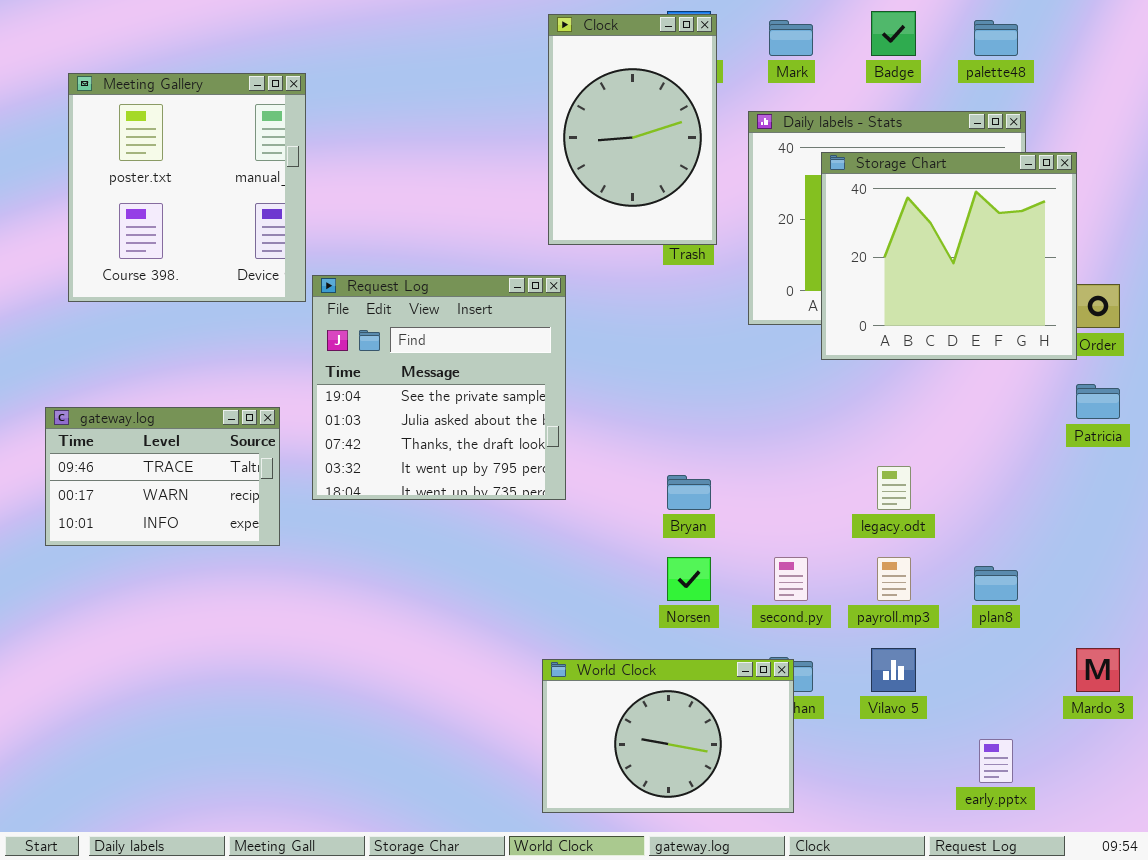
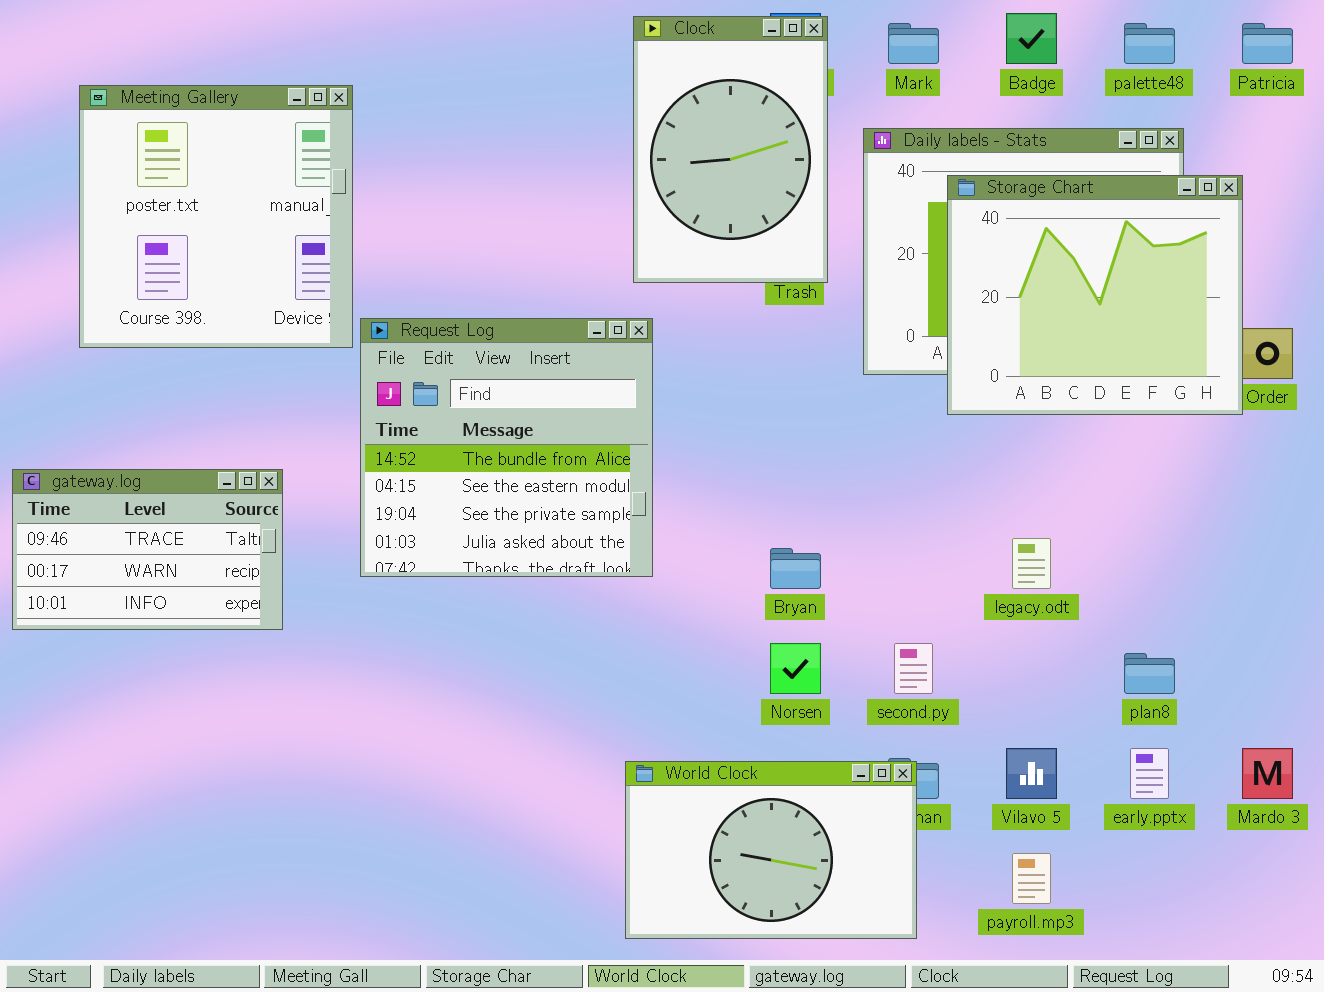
Request Log: [312,275,566,500] -> [360,318,653,577], scrolled up 2 rows
Patricia: [1076,384,1120,419] -> [1242,23,1293,64], moved
gateway.log: [45,407,280,546] -> [12,469,283,630], moved
payroll.mp3: [877,557,911,601] -> [1012,853,1051,904], moved
early.pptx: [979,739,1013,783] -> [1130,748,1169,799], moved

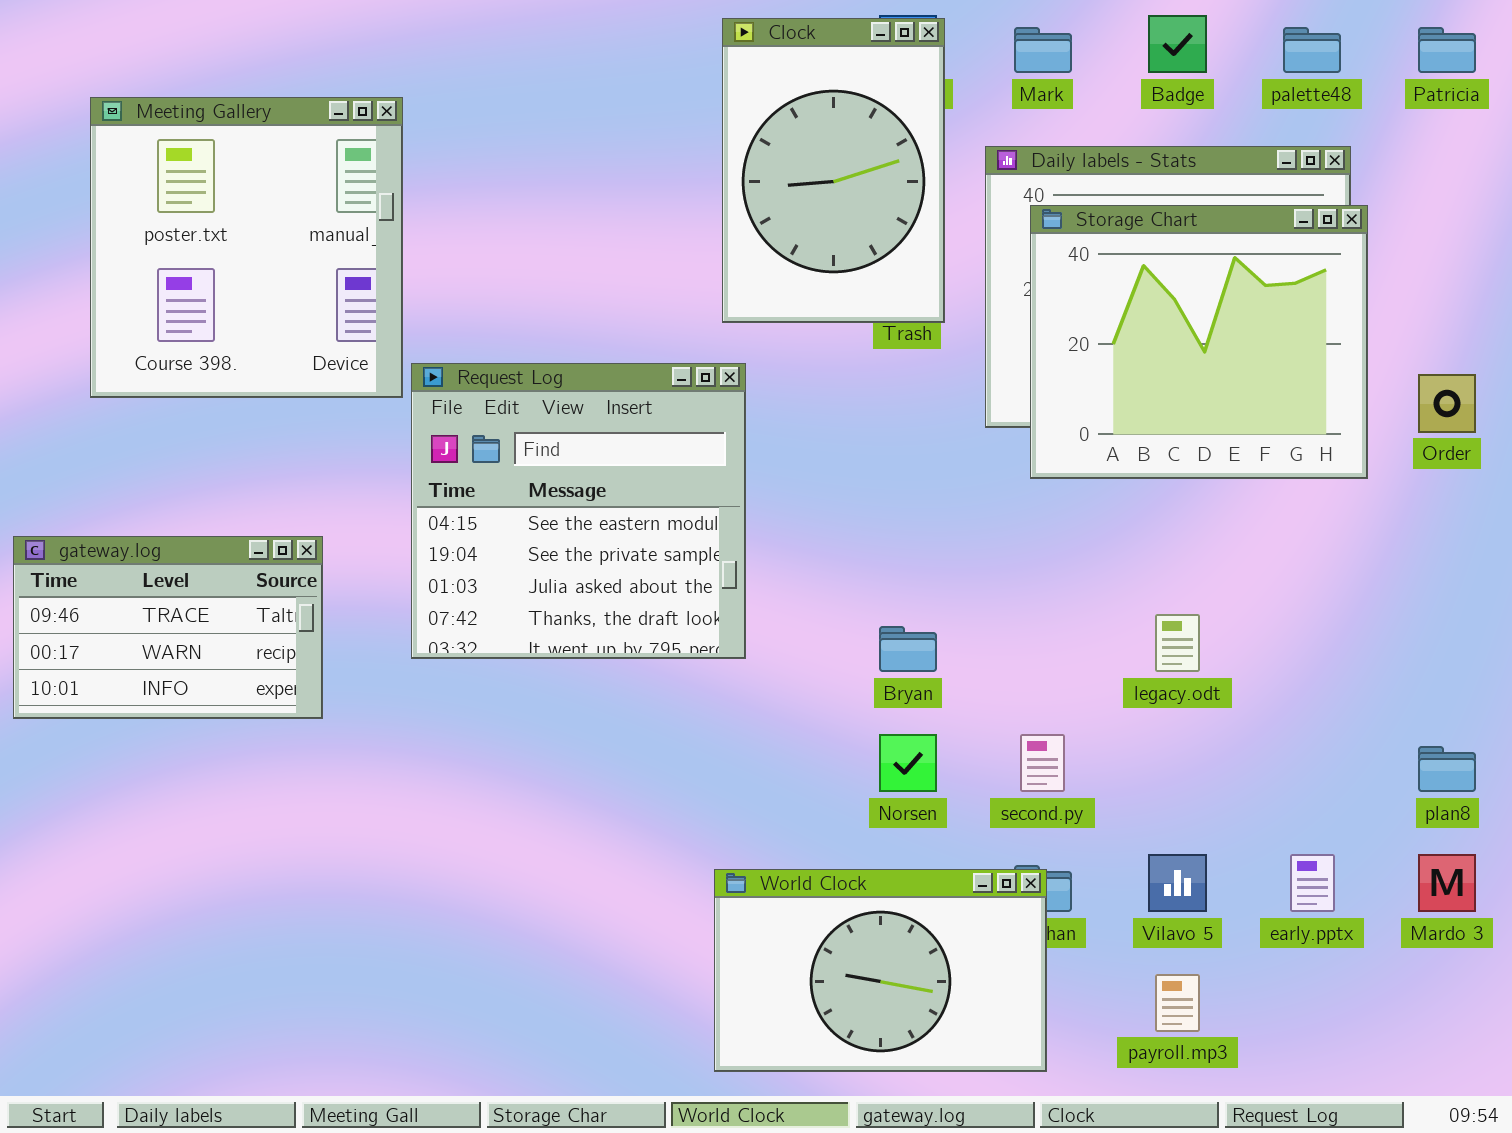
Storage Chart: [947,175,1243,415] -> [1030,205,1368,479], moved
Request Log: [360,318,653,577] -> [411,363,746,659], scrolled down 1 row
plan8: [1124,653,1175,694] -> [1418,746,1476,792], moved

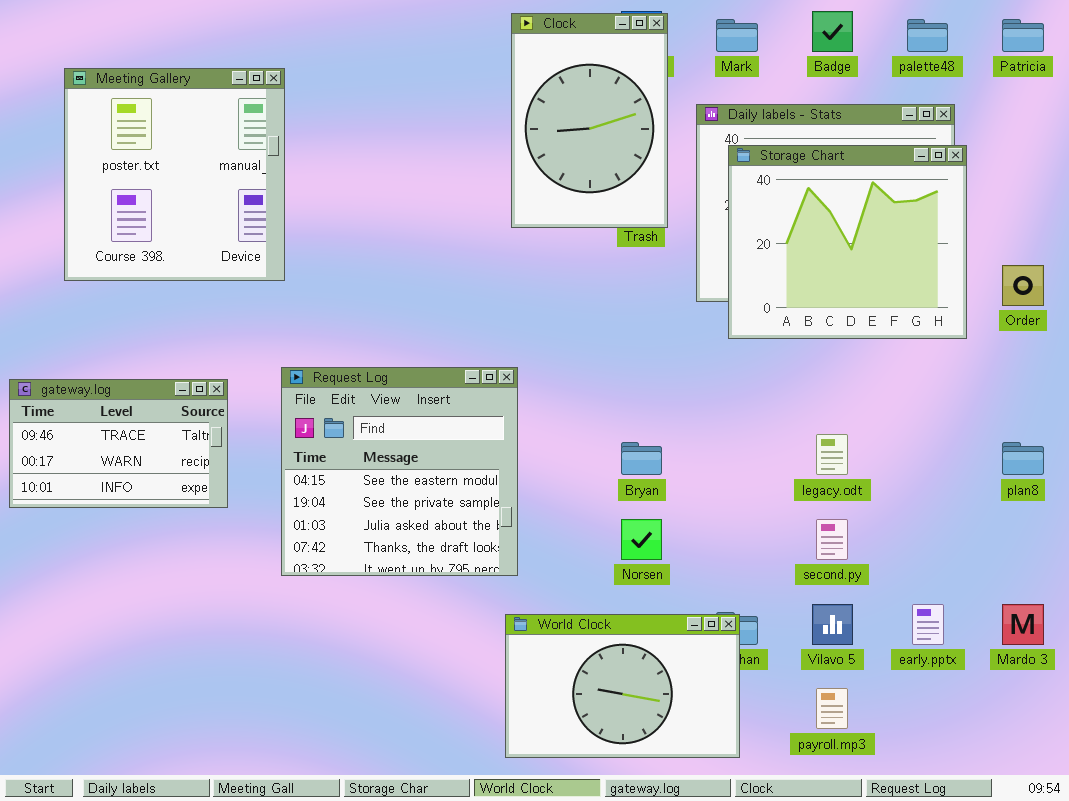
Request Log: [411,363,746,659] -> [281,367,518,576], moved
second.py: [1020,734,1065,792] -> [816,519,848,560], moved
plan8: [1418,746,1476,792] -> [1002,442,1044,475], moved

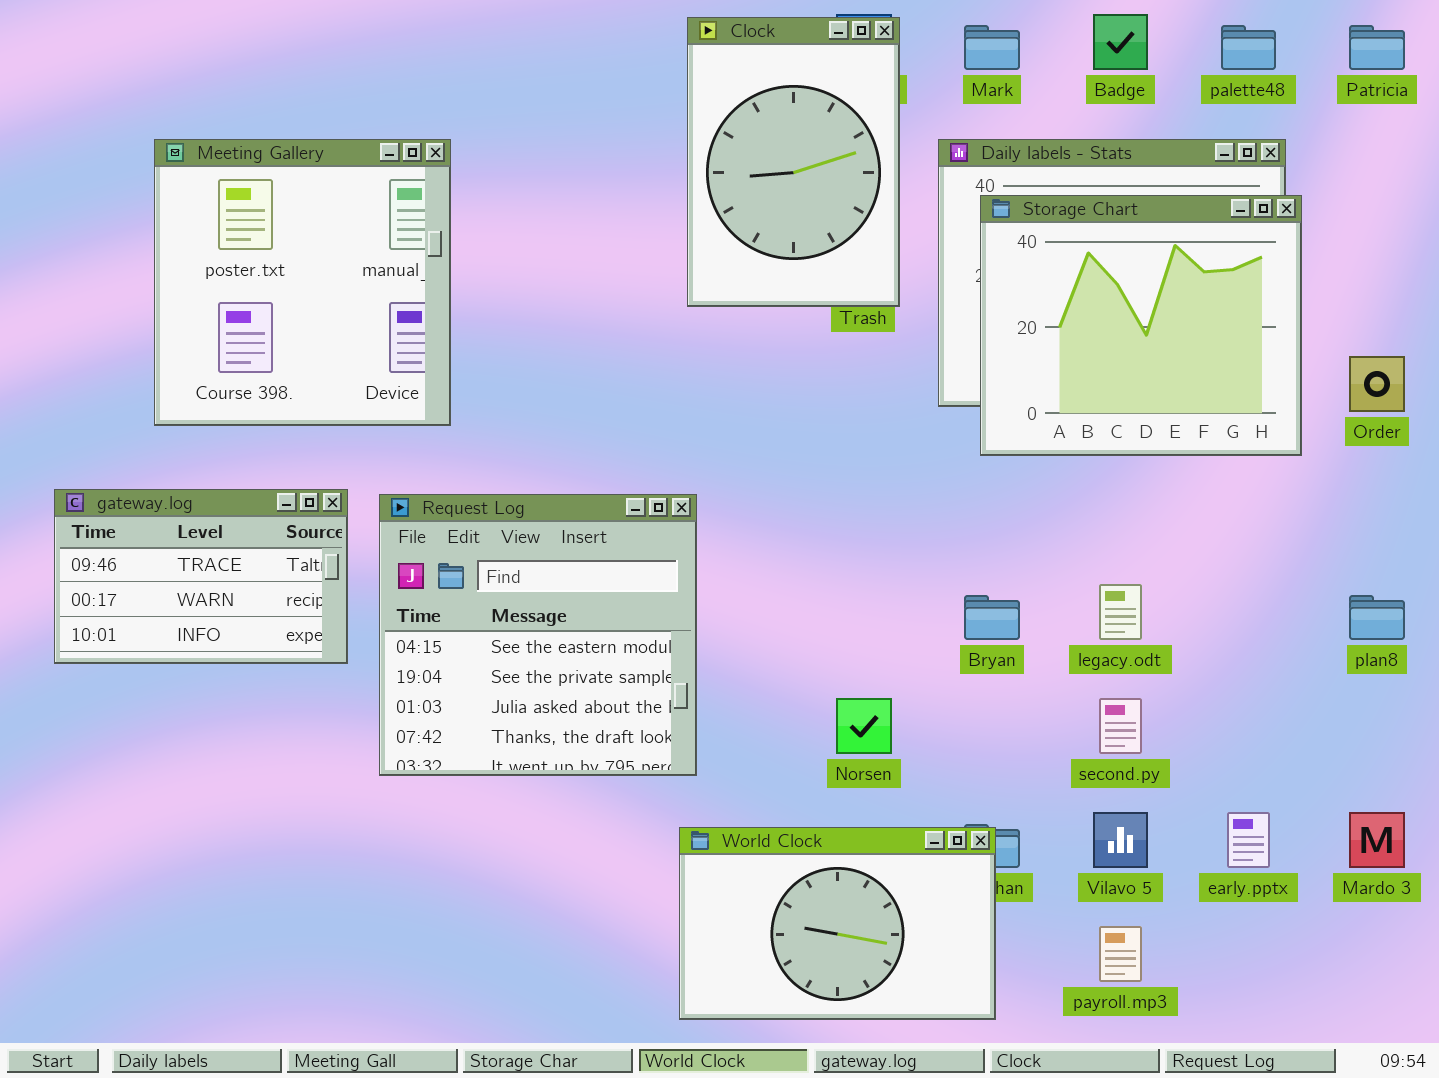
Meeting Gallery: [64,68,285,281] -> [154,139,451,426], moved
gateway.log: [9,379,228,508] -> [54,489,348,664], moved
Bryan: [621,442,662,475] -> [964,595,1020,640], moved

